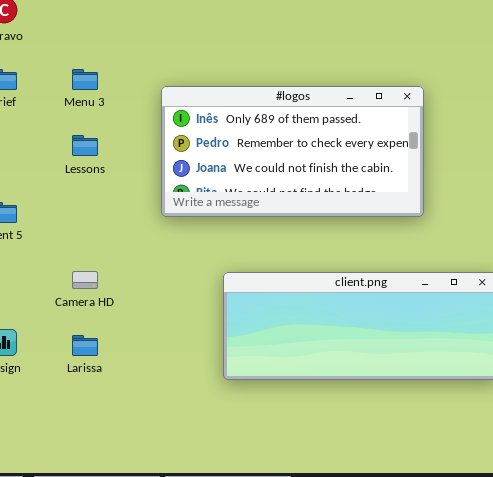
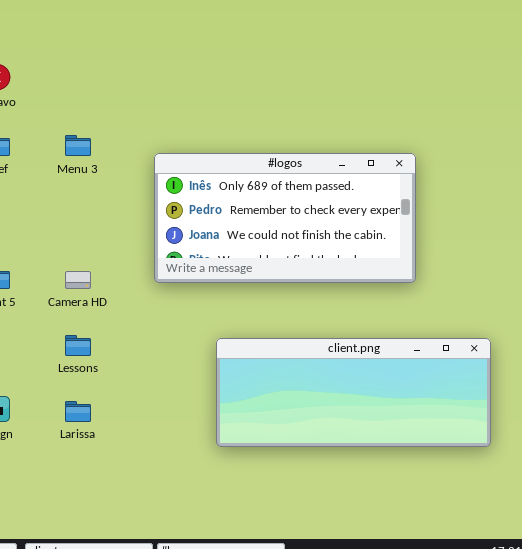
Lessons: [72,135,98,156] -> [65,335,91,356], moved
Camera HD: [72,271,98,289] -> [65,271,91,289], moved

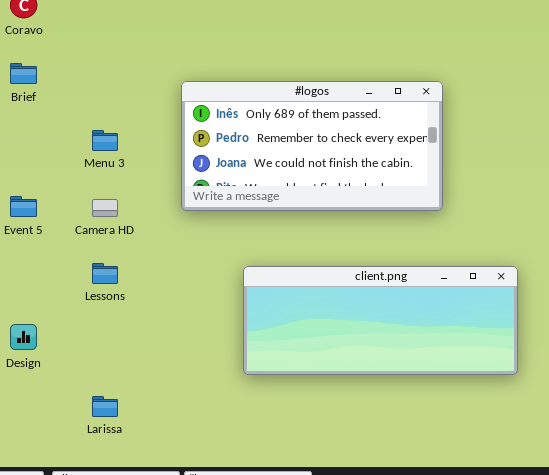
Menu 3: [65,135,91,156] -> [92,130,118,151], moved
Larissa: [65,401,91,422] -> [92,396,118,417], moved

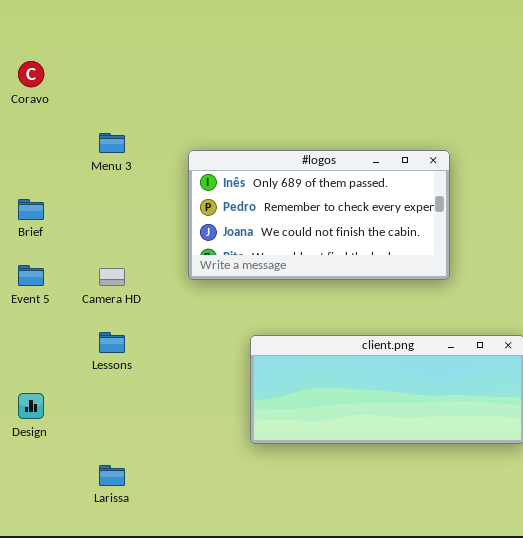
Brief: [10,63,37,84] -> [18,199,44,220], moved
Menu 3: [92,130,118,151] -> [99,133,125,153], moved

